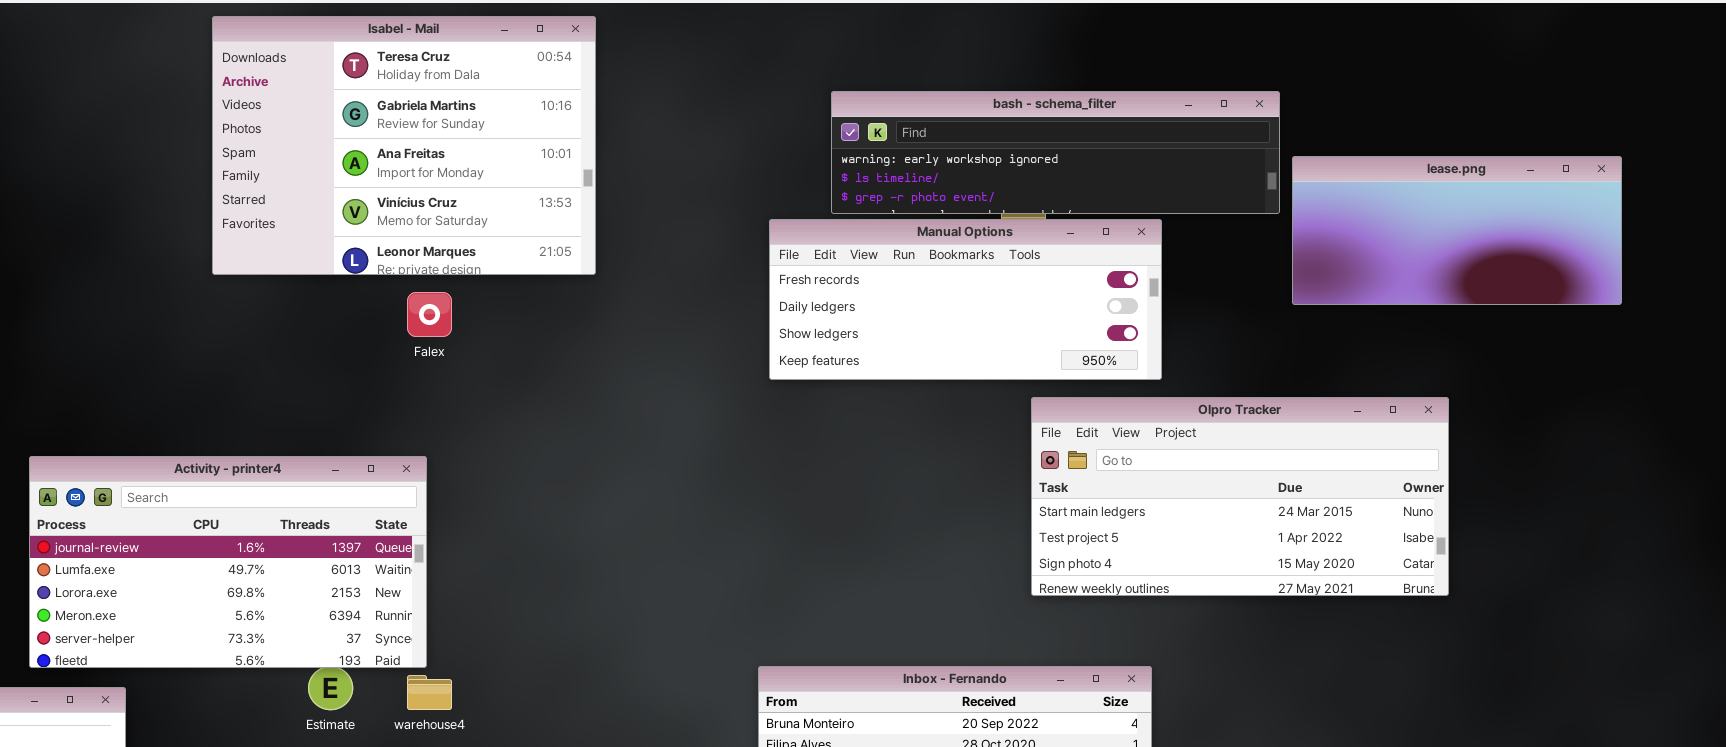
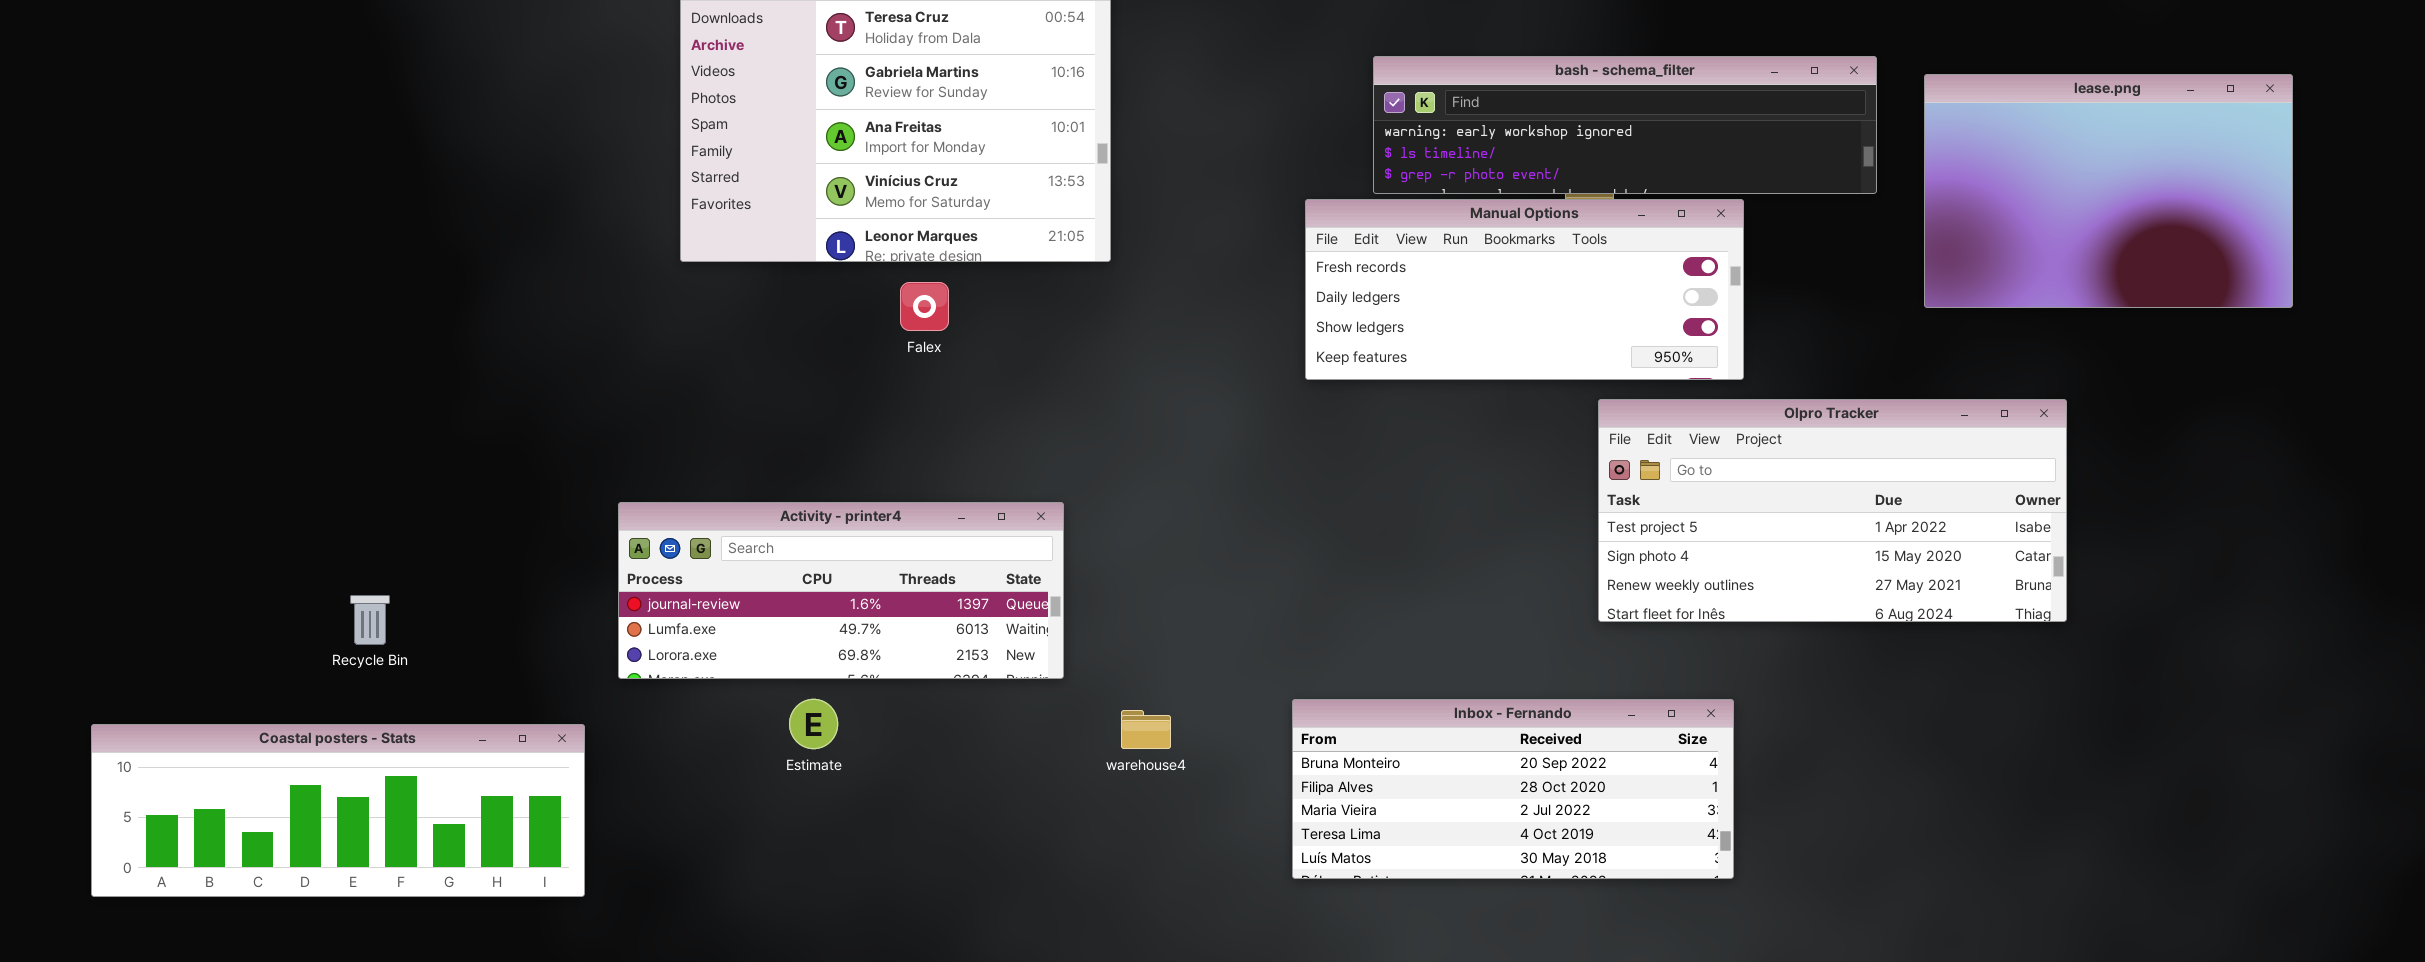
lease.png: [1292,156,1622,305] -> [1924,74,2293,308], moved, resized
Olpro Tracker: [1031,397,1449,596] -> [1598,399,2067,622], scrolled down 1 row
Activity - printer4: [29,456,427,668] -> [618,502,1064,679], moved, resized
warehouse4: [407,675,452,710] -> [1121,710,1171,749], moved

